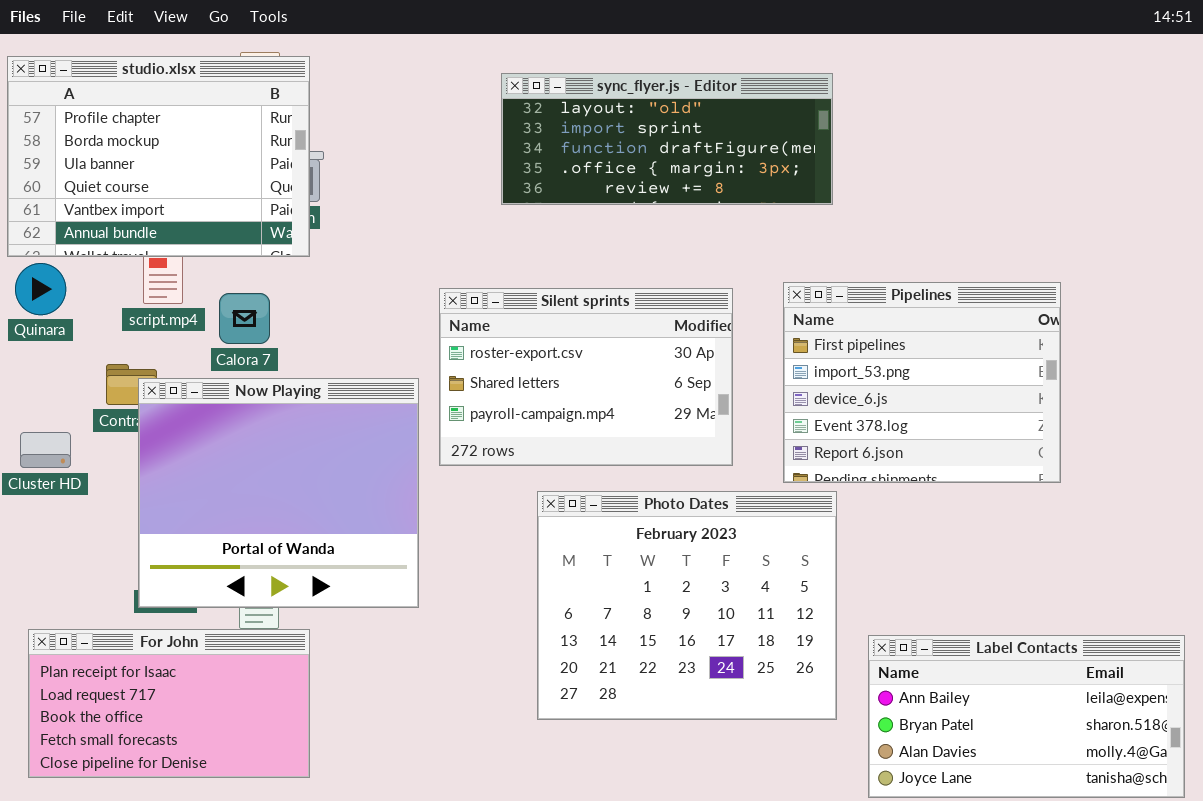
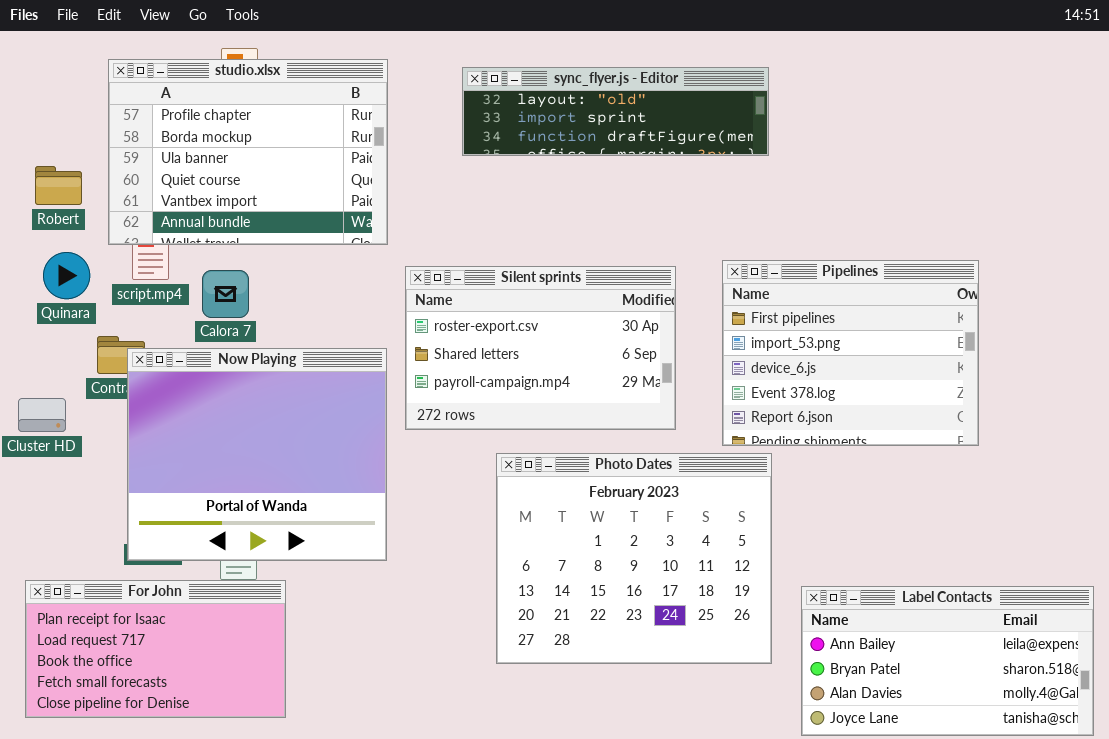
studio.xlsx: [7,56,310,257] -> [108,59,388,245], moved
sync_flyer.js - Editor: [501,73,833,205] -> [462,67,769,156], resized
Quinara: [15,263,66,315] -> [43,252,90,299], moved

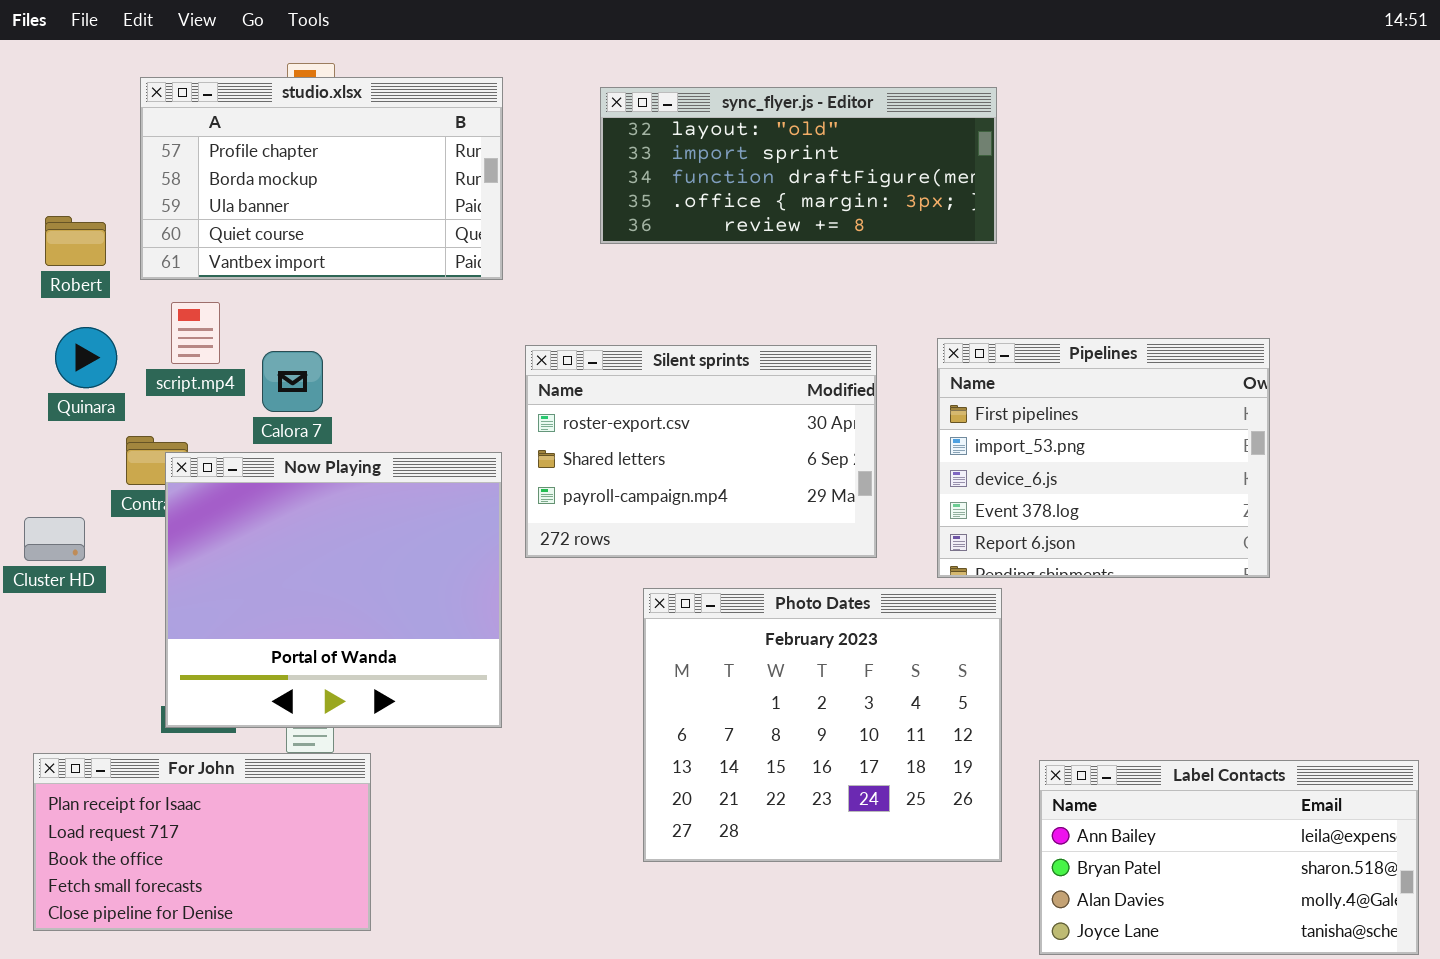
studio.xlsx: [108,59,388,245] -> [140,77,503,280], resized
sync_flyer.js - Editor: [462,67,769,156] -> [600,87,997,244], resized

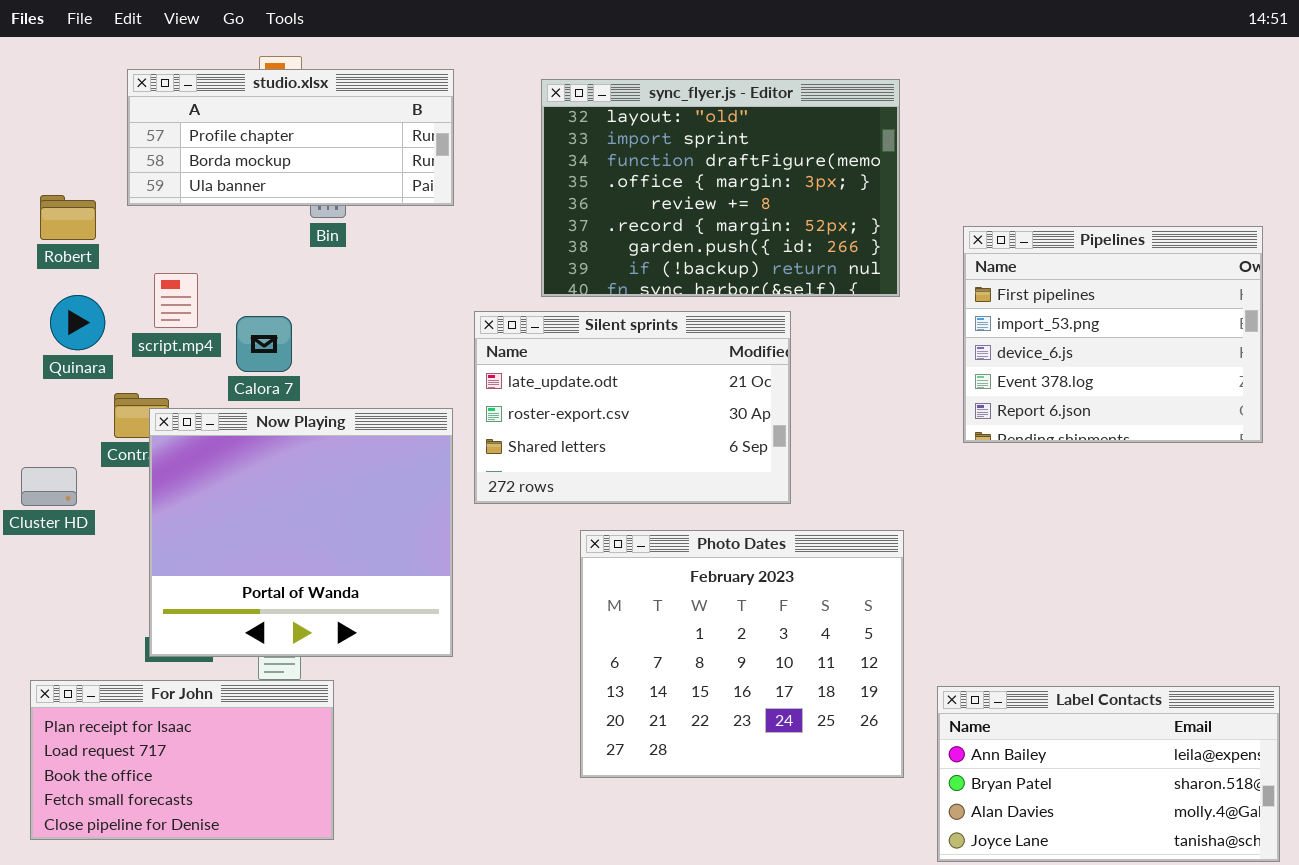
studio.xlsx: [140,77,503,280] -> [127,69,454,206], resized
sync_flyer.js - Editor: [600,87,997,244] -> [541,79,900,297], resized
Pipelines: [937,338,1270,578] -> [963,226,1263,443], moved
Silent sprints: [525,345,877,558] -> [474,311,791,504], scrolled up 1 row

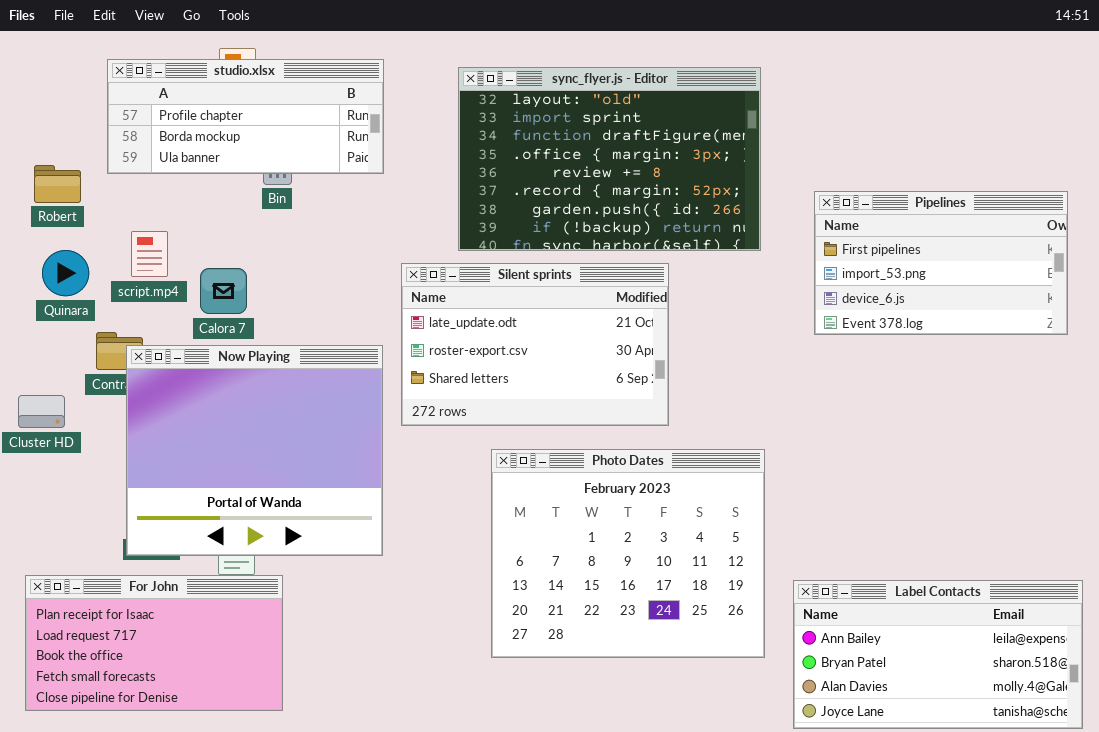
Pipelines: [963,226,1263,443] -> [814,191,1068,335], resized

